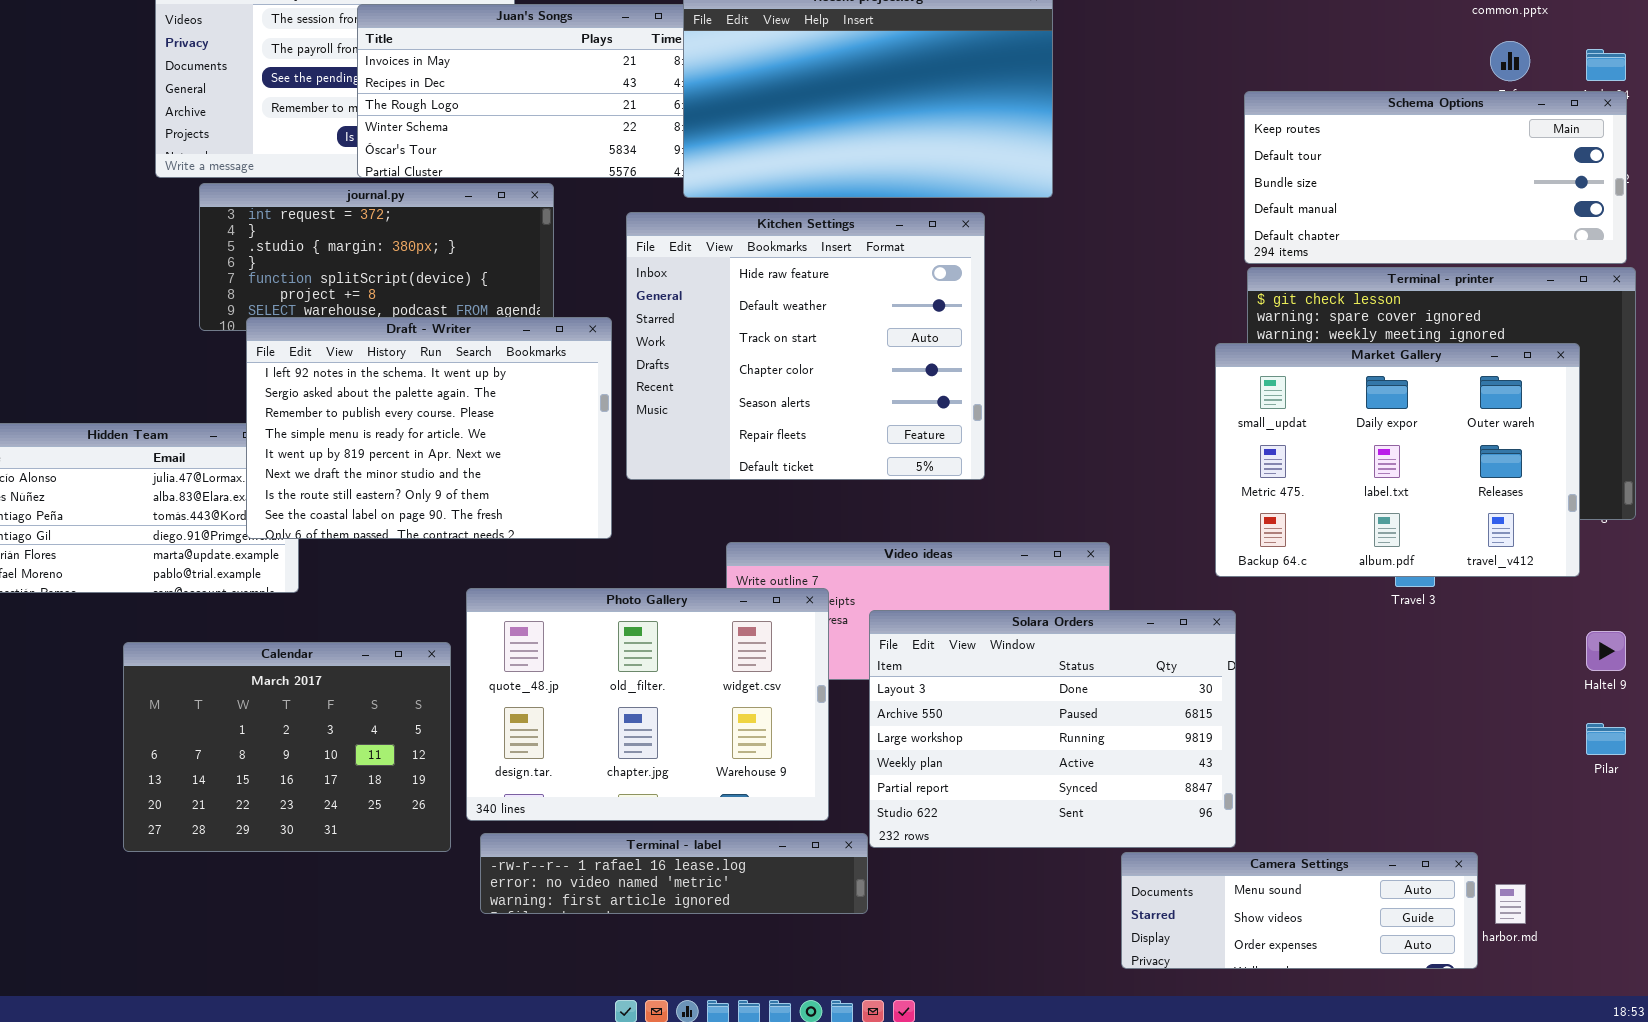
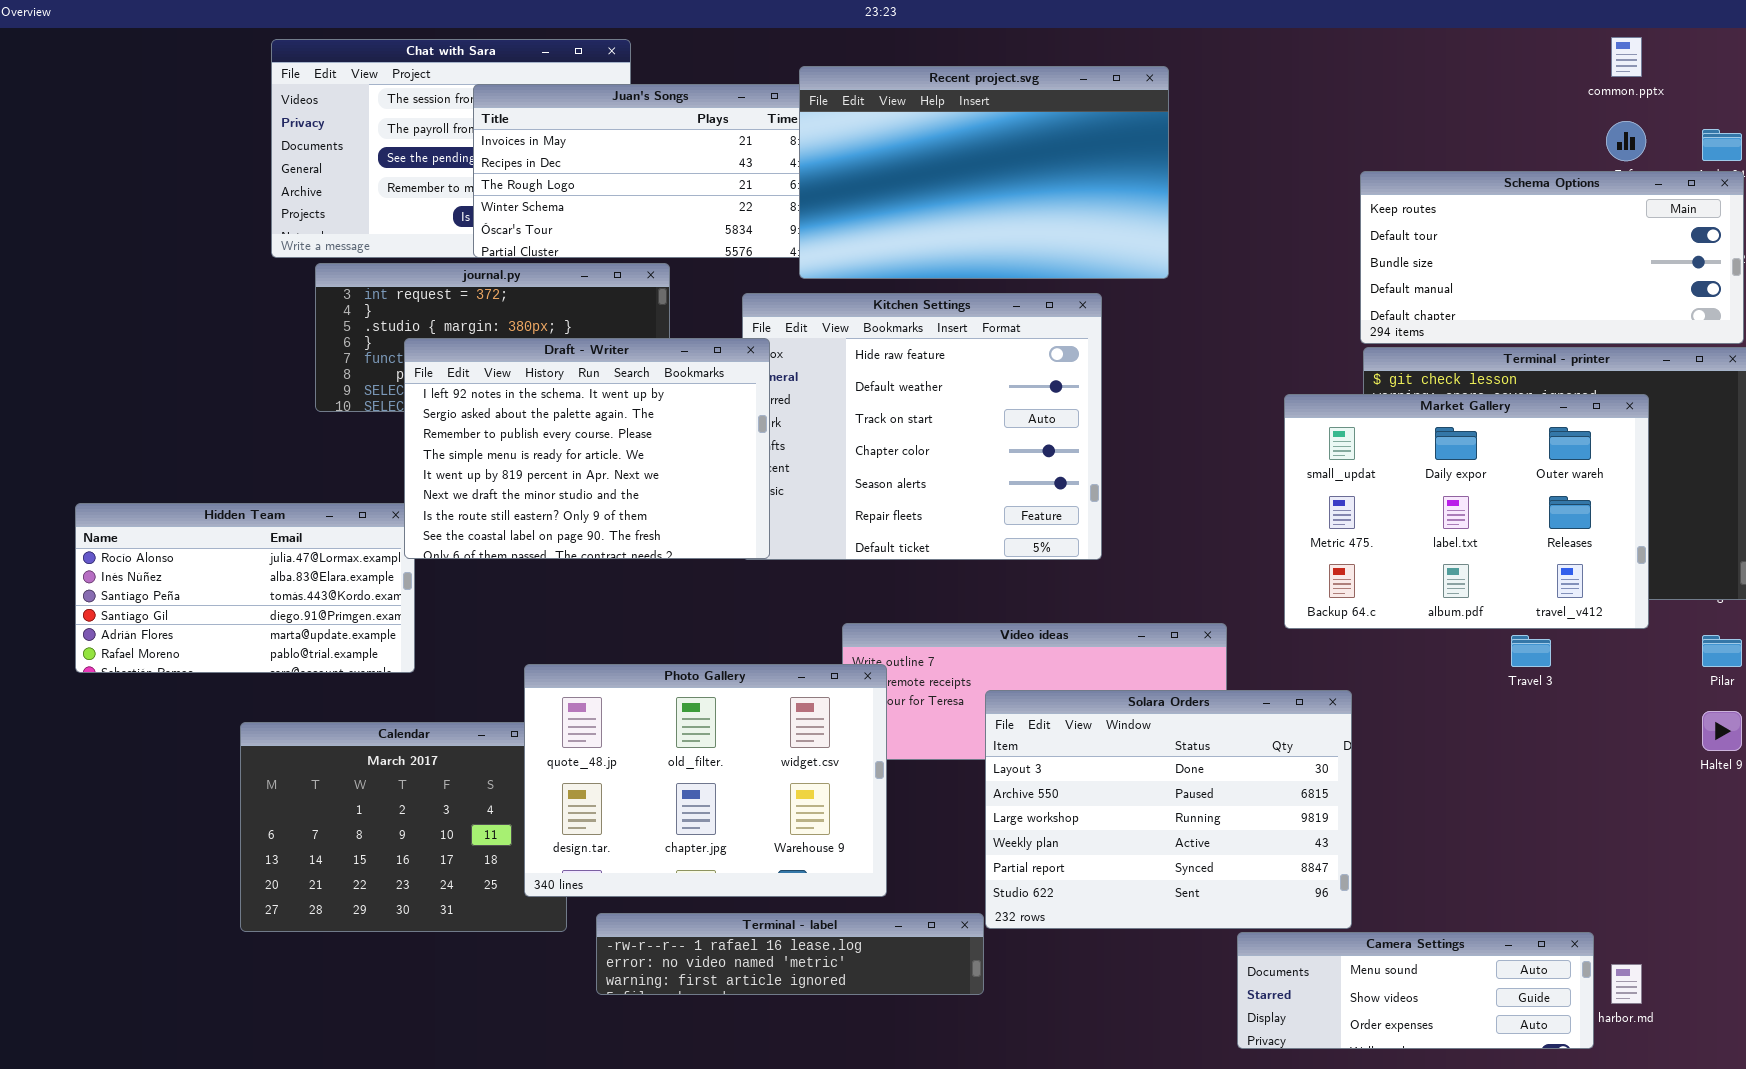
Draft - Writer: [246,317,612,539] -> [404,338,770,559], moved
Market Gallery: [1215,343,1580,577] -> [1284,394,1649,629], moved
Photo Gallery: [466,588,829,821] -> [524,664,887,897], moved
Pilar: [1586,723,1626,755] -> [1702,635,1742,667], moved

